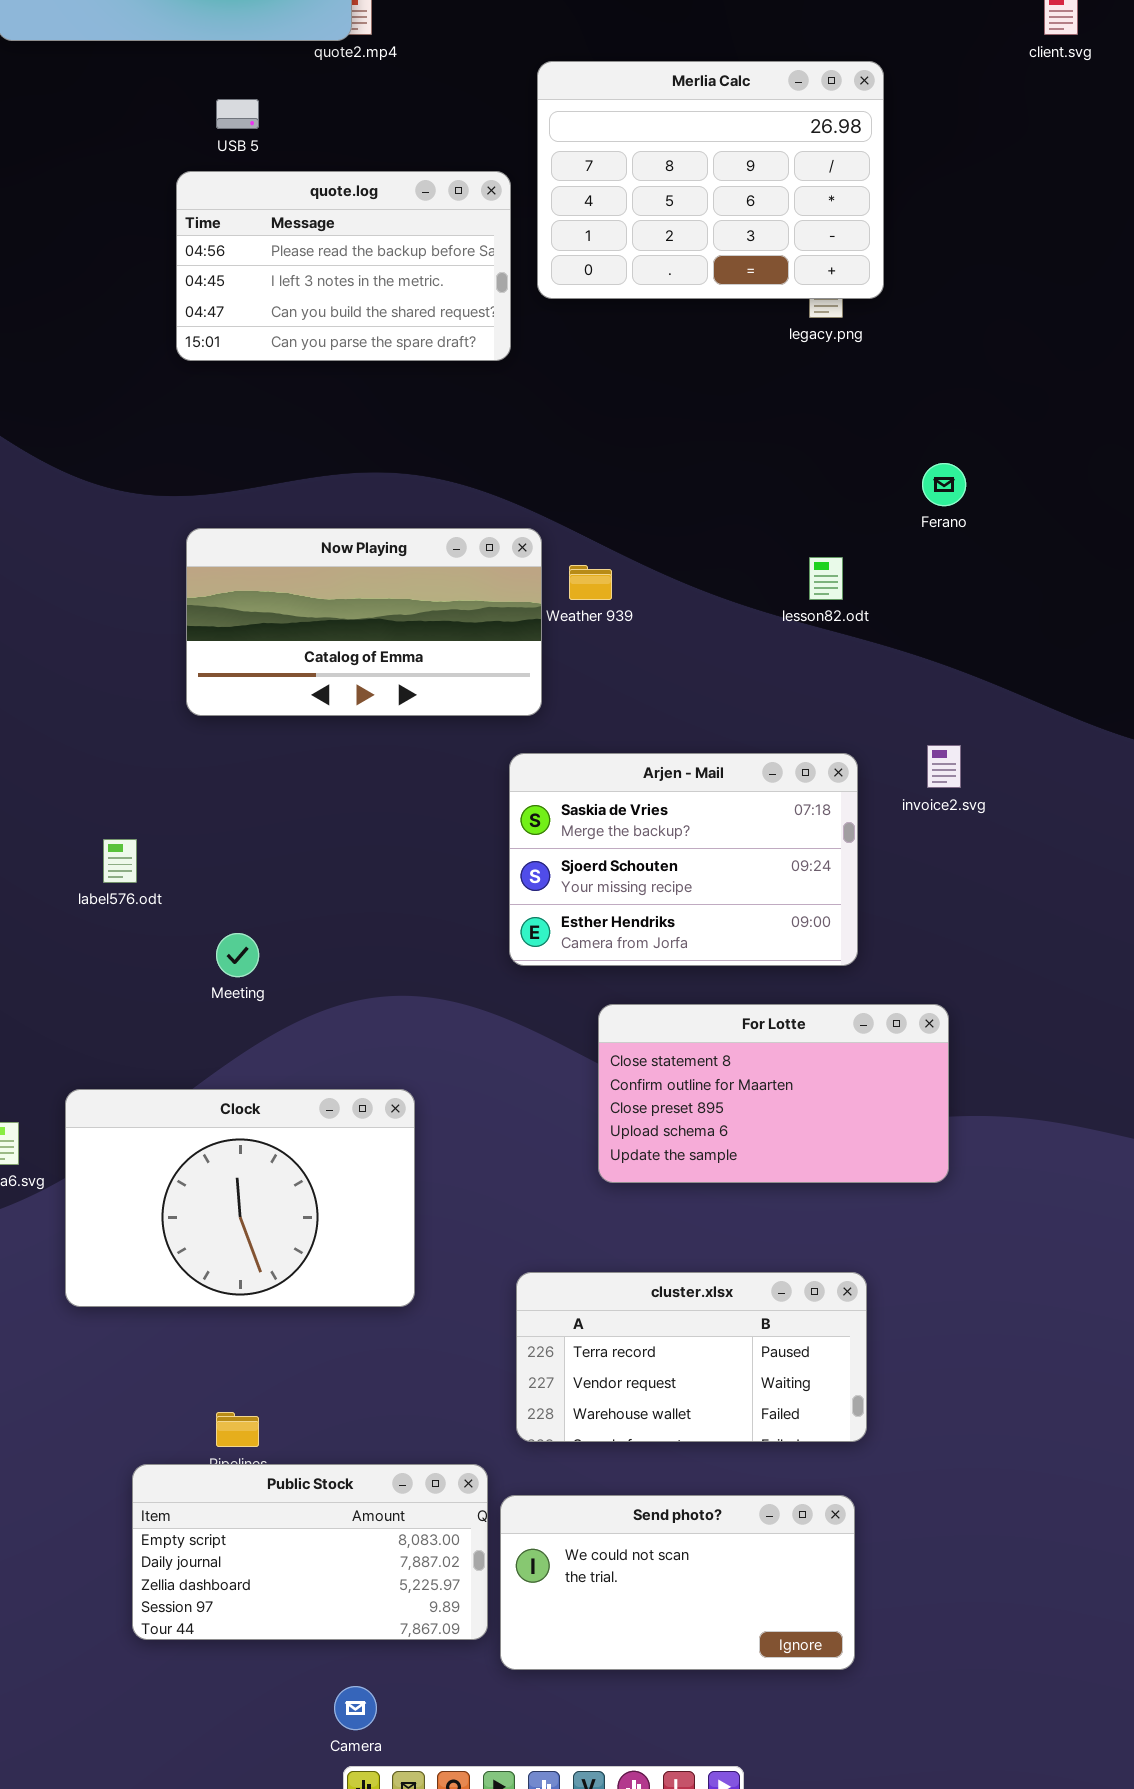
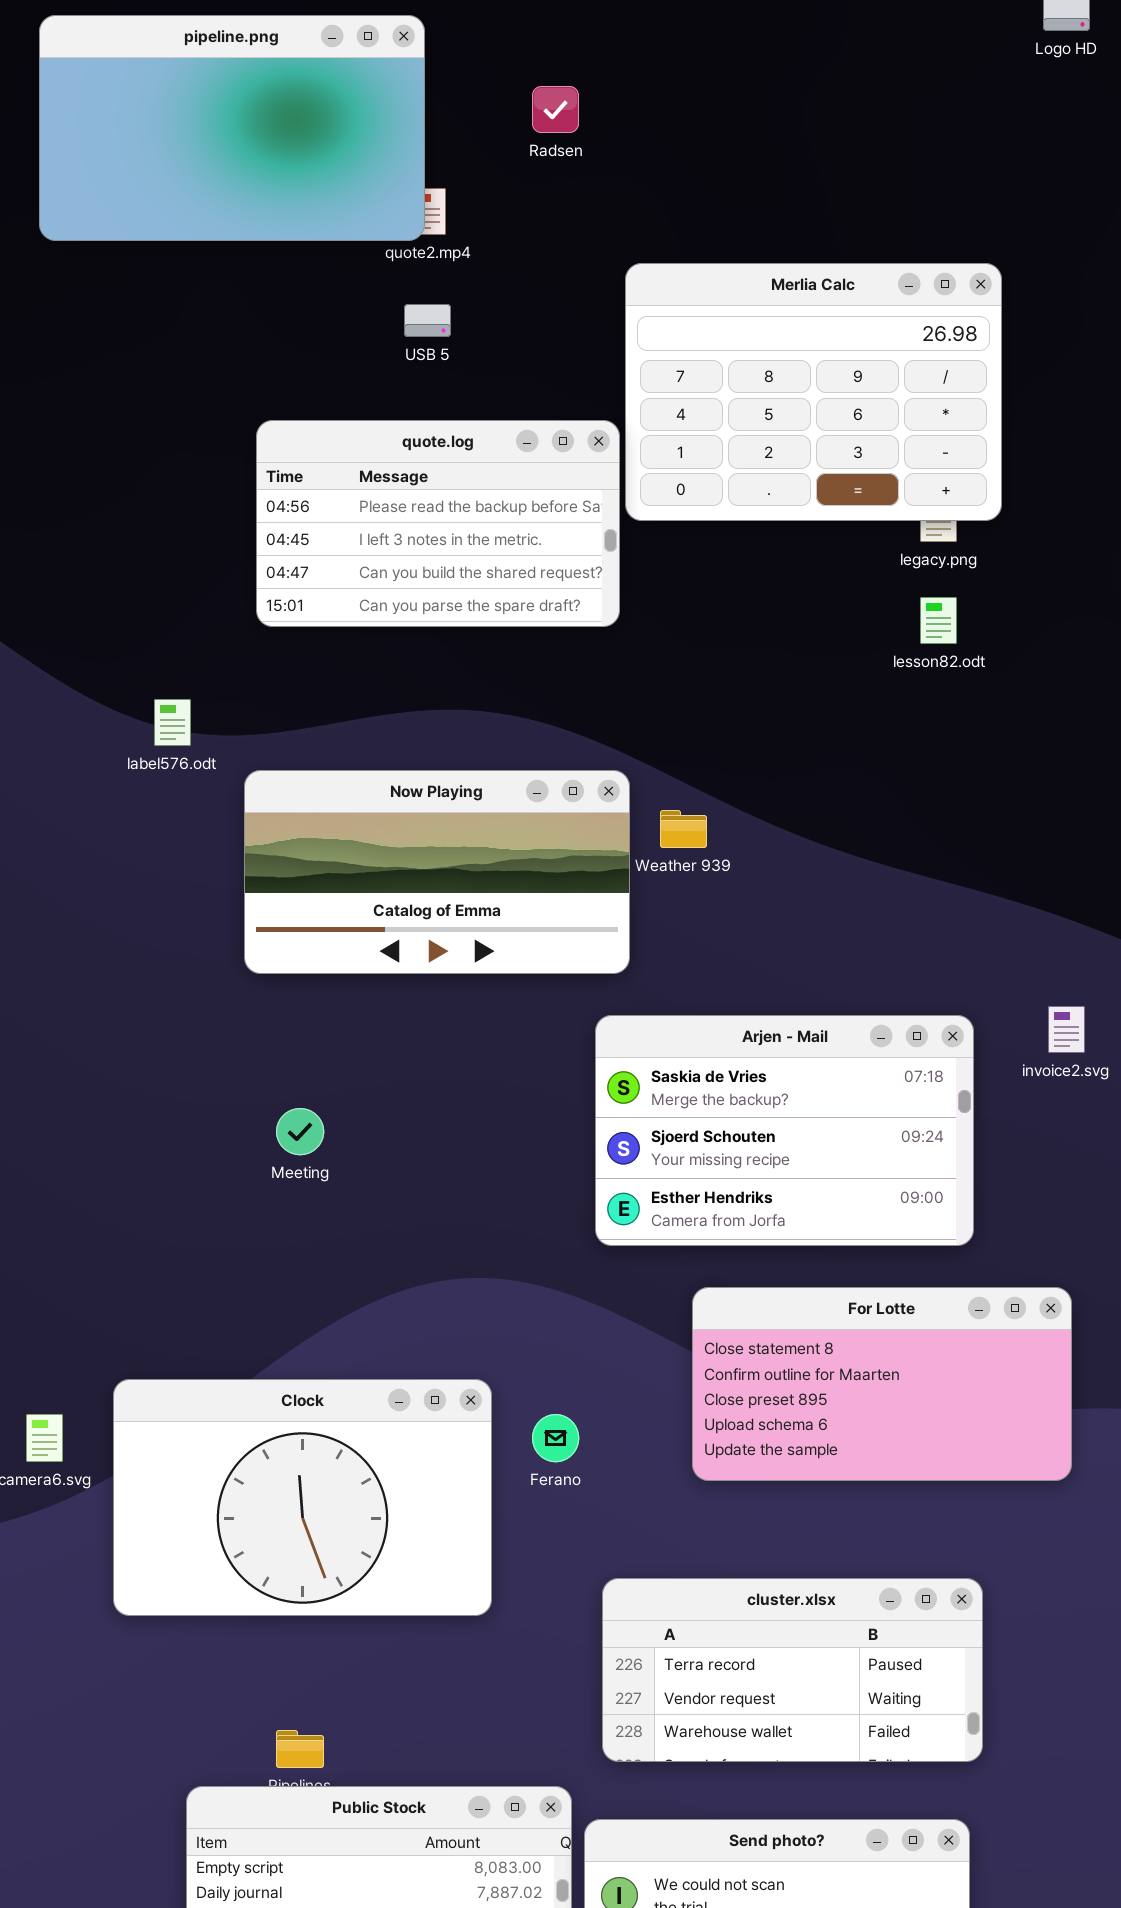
USB 5: [216,99,259,129] -> [404,304,451,337], moved
quote.log: [176,171,511,361] -> [256,420,620,627], moved
Ferano: [922,463,966,506] -> [532,1414,579,1462], moved
lesson82.odt: [809,557,843,600] -> [920,597,957,644], moved
label576.odt: [103,839,137,883] -> [154,699,191,746], moved
Meeting: [216,933,259,977] -> [276,1108,324,1155], moved

